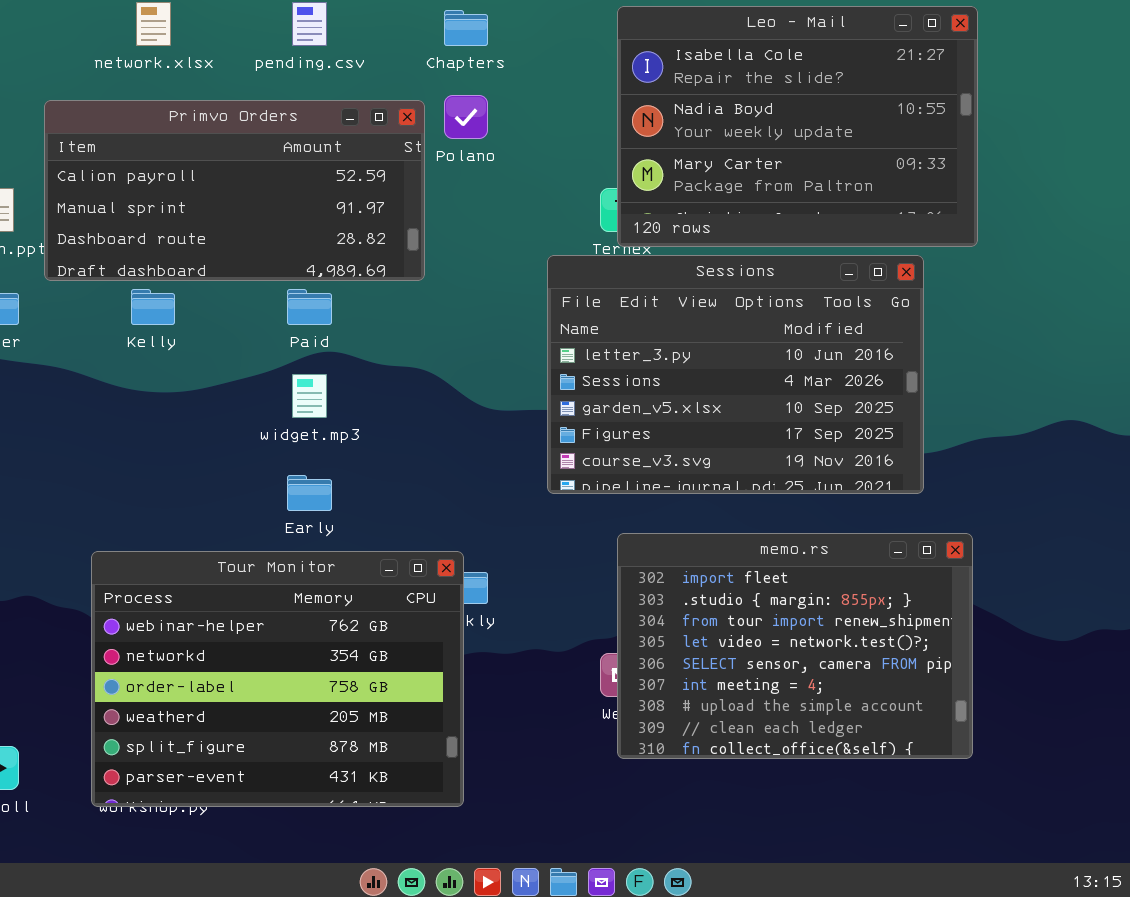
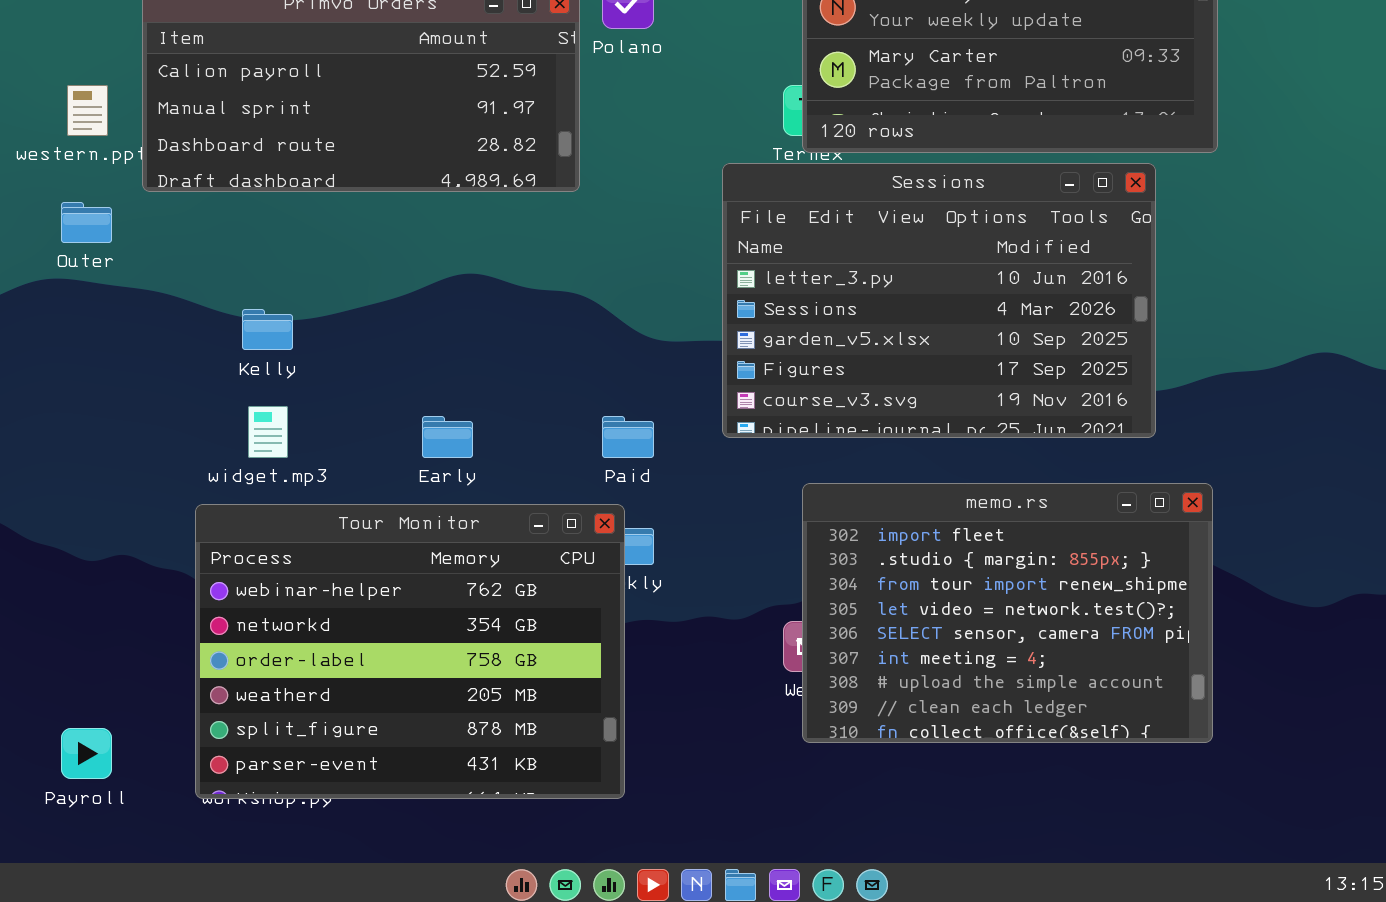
Kelly: [131,289,175,325] -> [242,309,293,350], moved
Paid: [287,289,332,325] -> [602,416,654,458], moved
widget.mp3: [292,374,327,418] -> [248,406,288,458], moved

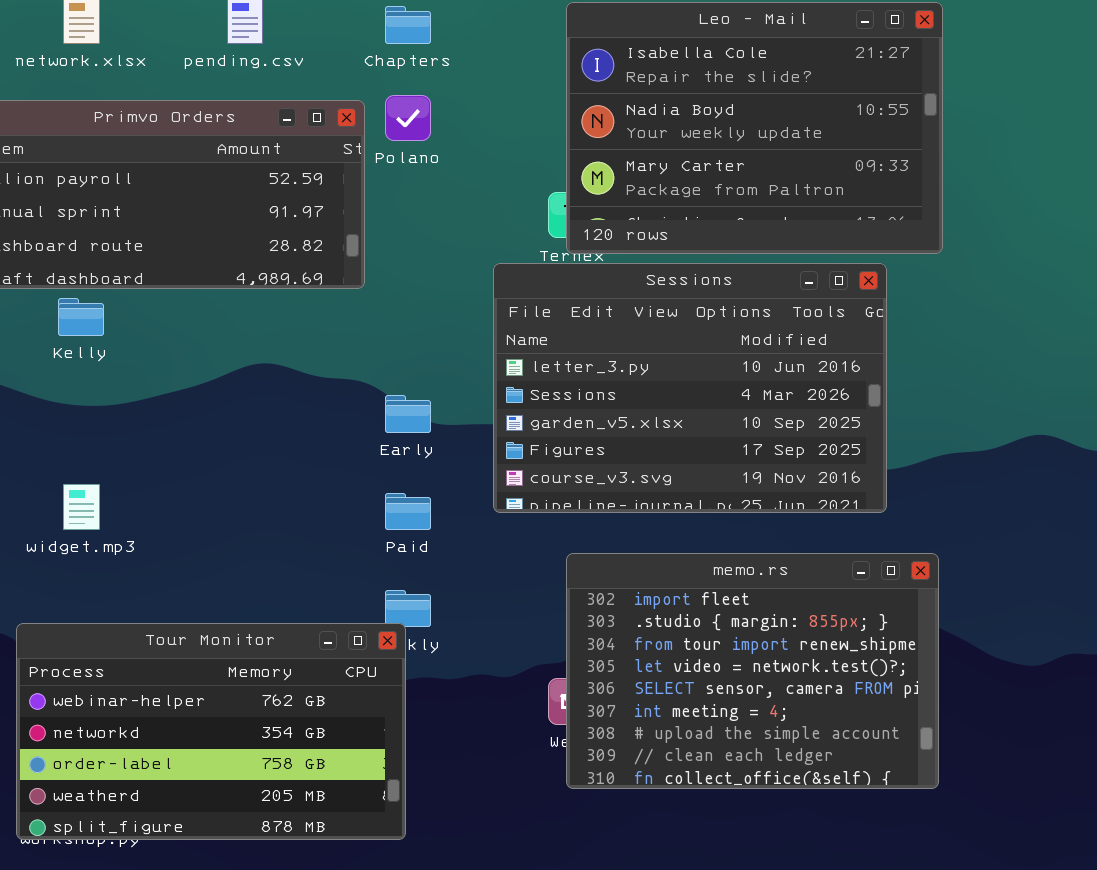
Kelly: [242,309,293,350] -> [58,298,104,336], moved
Early: [422,416,473,458] -> [385,395,431,433], moved
Tour Monitor: [195,504,625,799] -> [16,623,406,840], resized

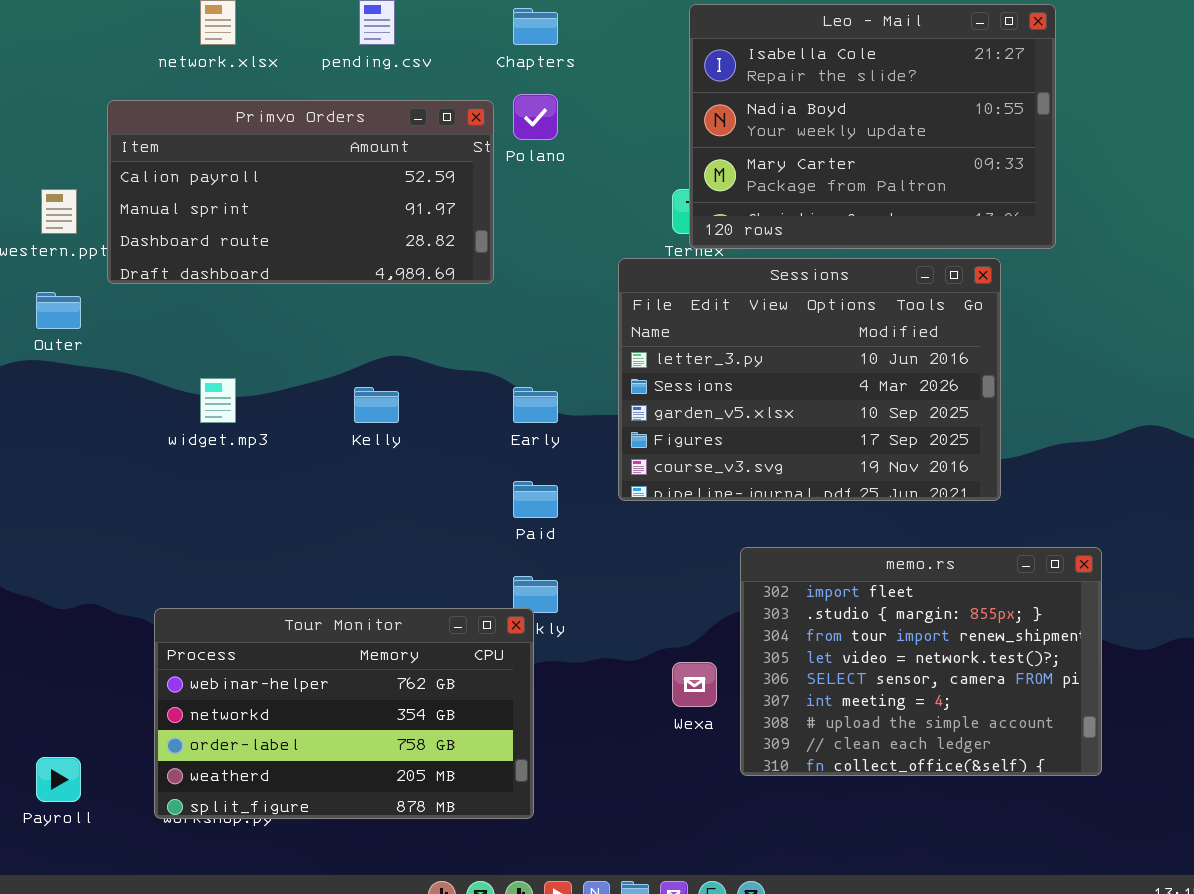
Kelly: [58,298,104,336] -> [354,387,399,423], moved
widget.mp3: [63,484,100,530] -> [200,378,236,423], moved
memo.rs: [566,553,939,789] -> [740,547,1102,776], moved

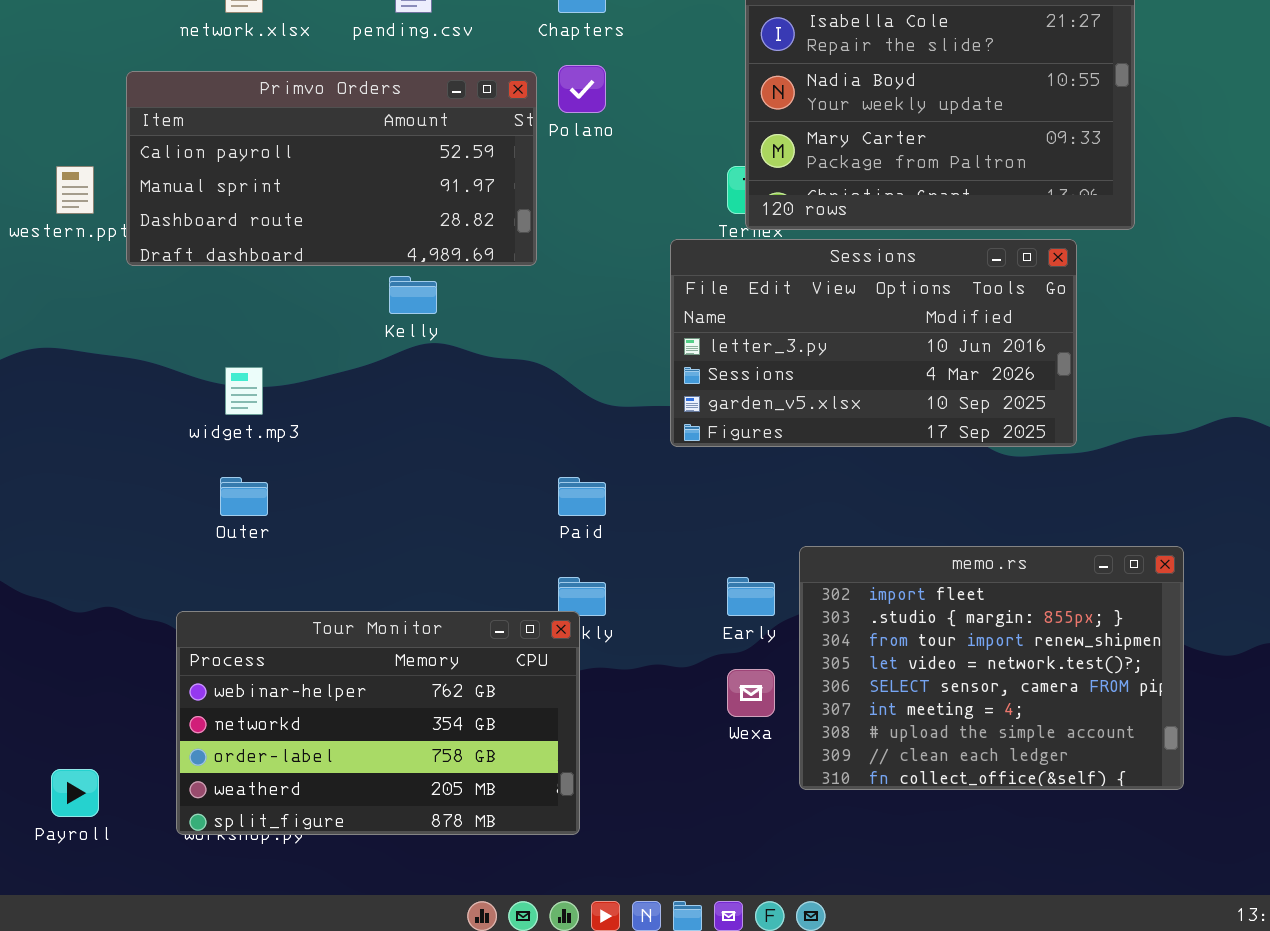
Sessions: [618,258,1001,501] -> [670,239,1077,447], resized
Outer: [36,292,81,329] -> [220,477,268,516], moved
Kelly: [354,387,399,423] -> [389,276,437,314], moved
Early: [513,387,558,423] -> [727,577,775,616], moved

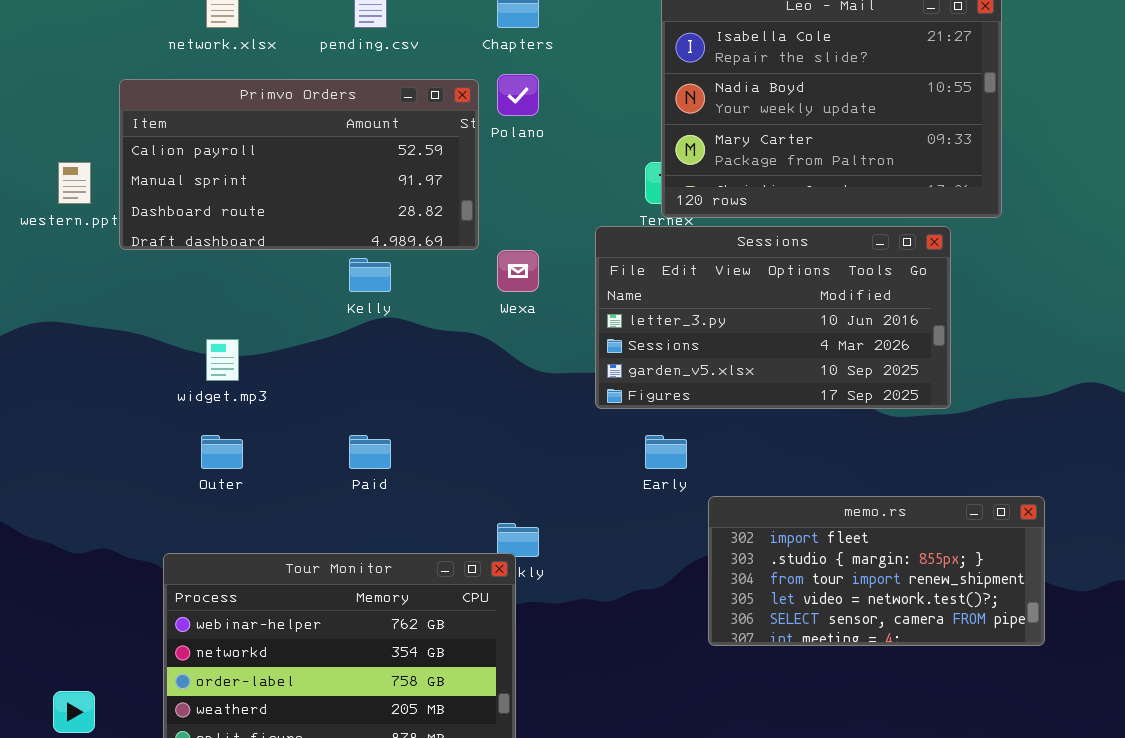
Paid: [558,477,606,516] -> [349,435,391,469], moved
memo.rs: [799,546,1184,790] -> [708,496,1045,646], resized
Early: [727,577,775,616] -> [645,435,687,469], moved
Wexa: [727,669,775,717] -> [497,250,539,292], moved

